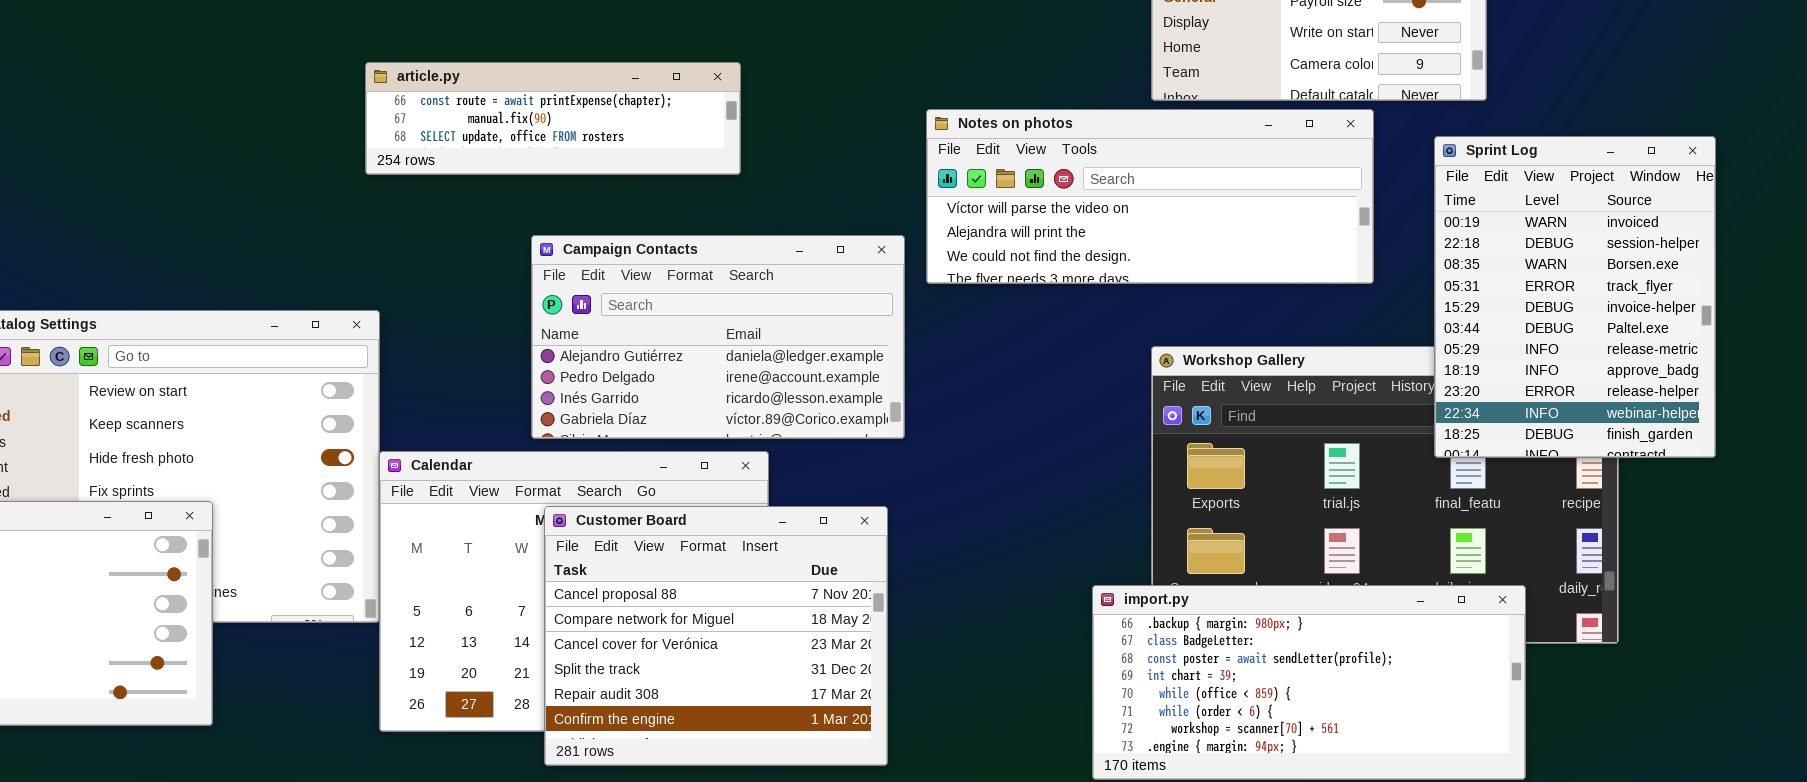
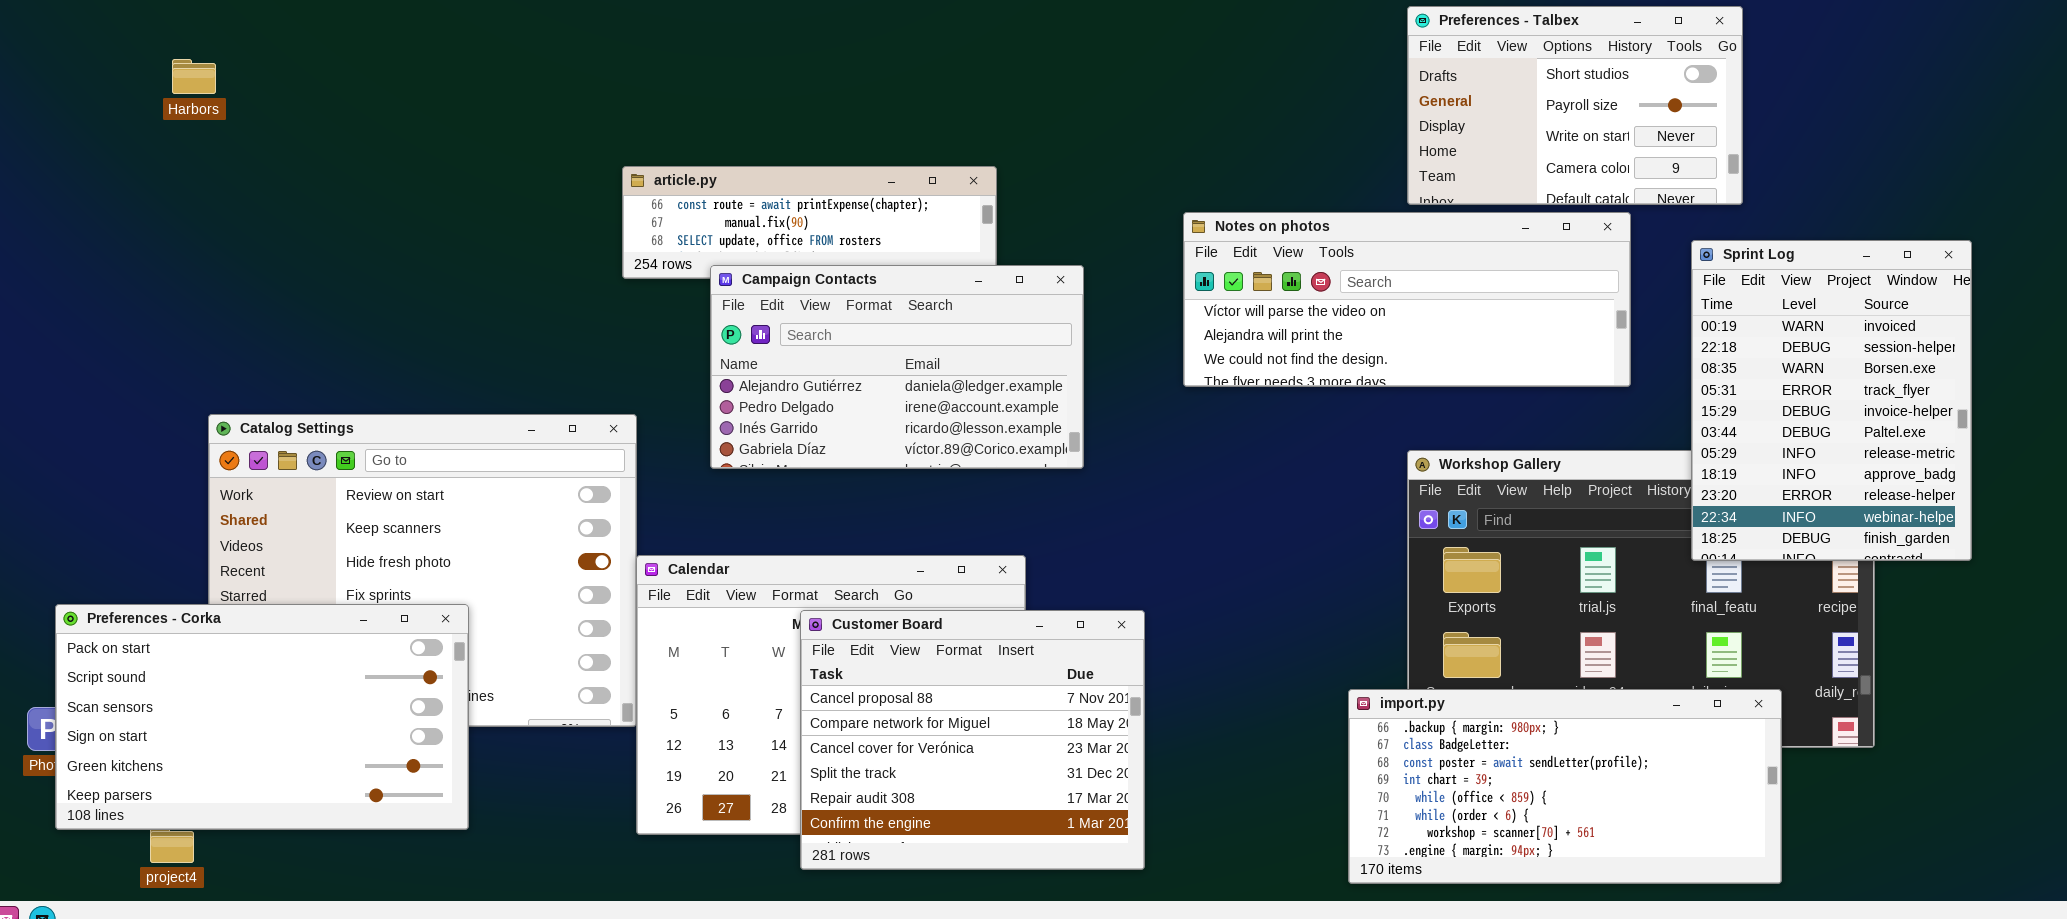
Campaign Contacts: [531,235,905,439] -> [710,265,1084,469], moved

